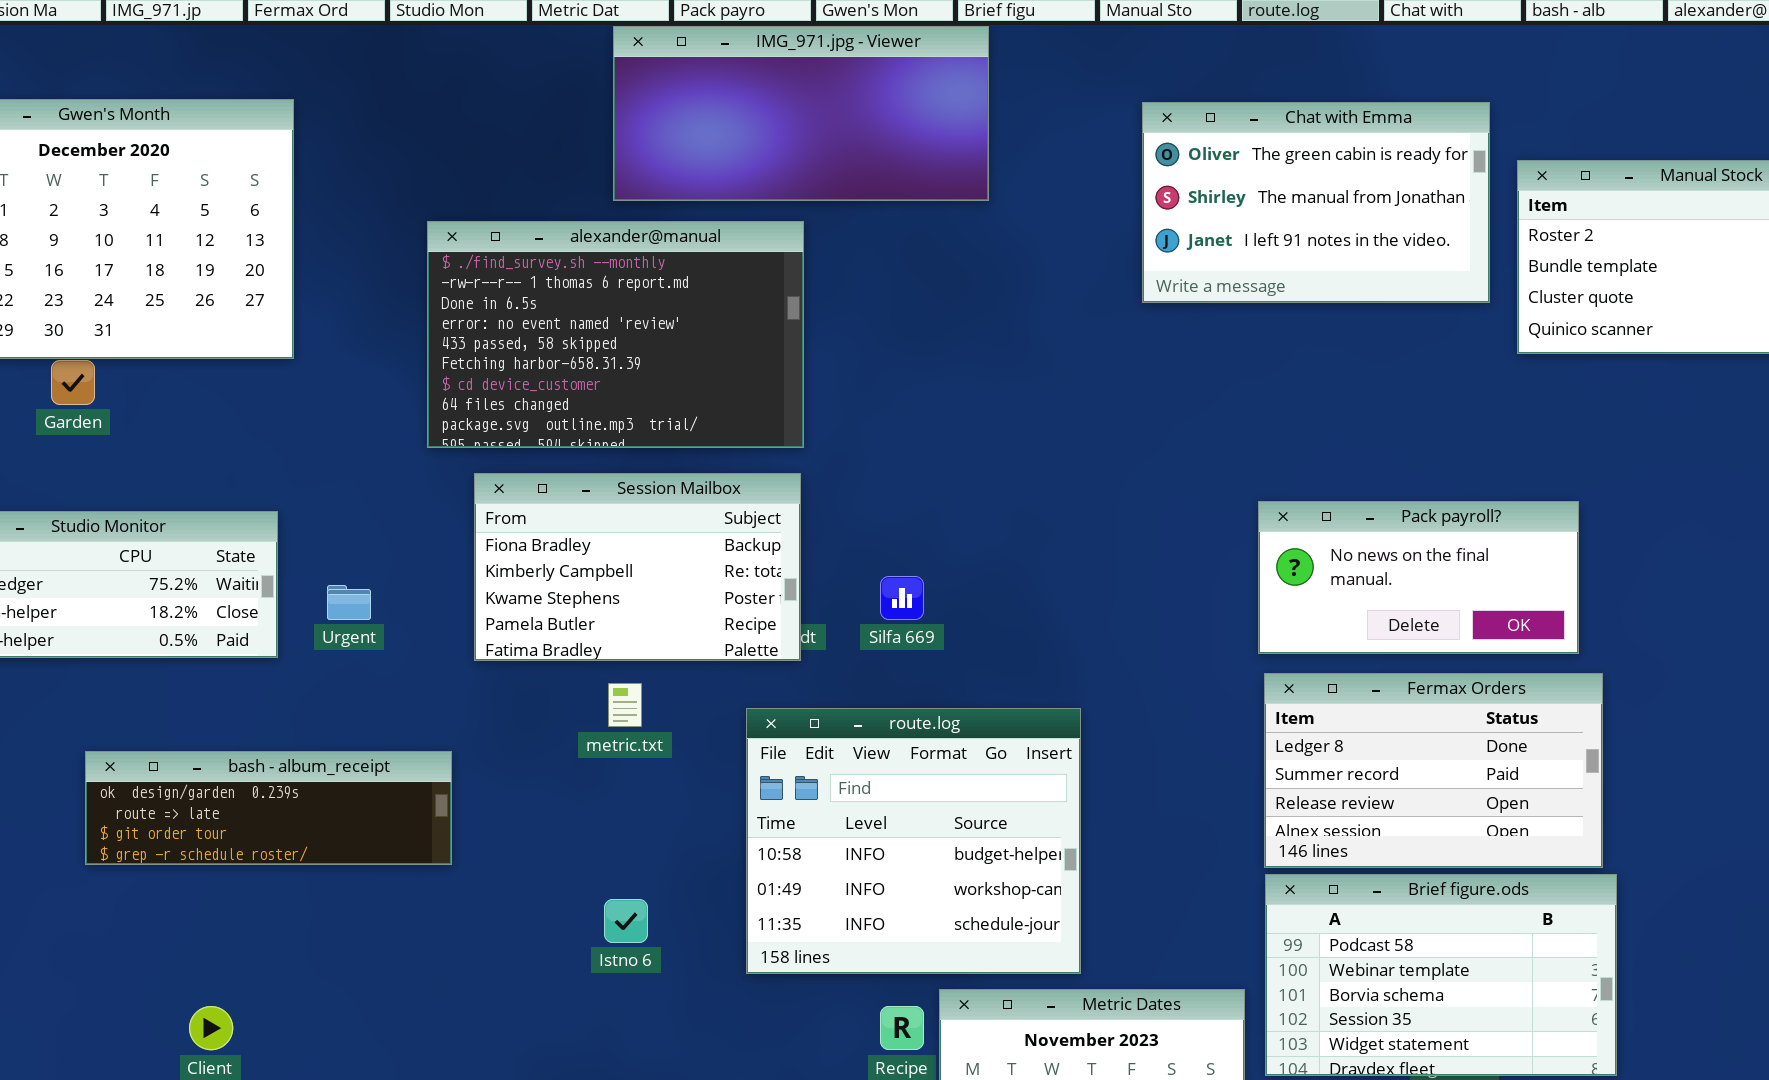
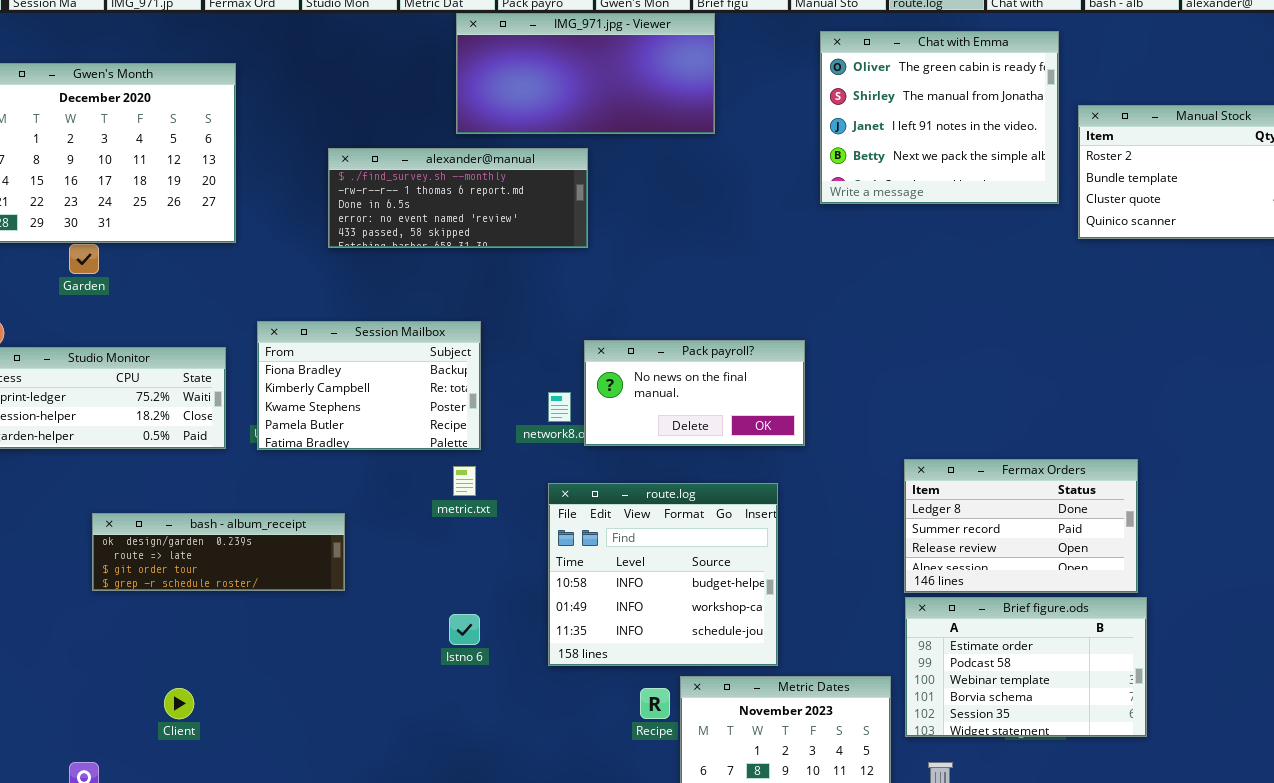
Chat with Emma: [1142,102,1490,303] -> [820,31,1059,204], resized
alexander@manual: [427,221,804,448] -> [328,148,588,248], resized
Session Mailbox: [474,473,801,661] -> [257,321,481,450], moved
Pack payroll?: [1258,501,1579,654] -> [584,340,805,446], moved
Brief figure.ods: [1265,874,1617,1076] -> [905,597,1147,737], scrolled up 1 row

